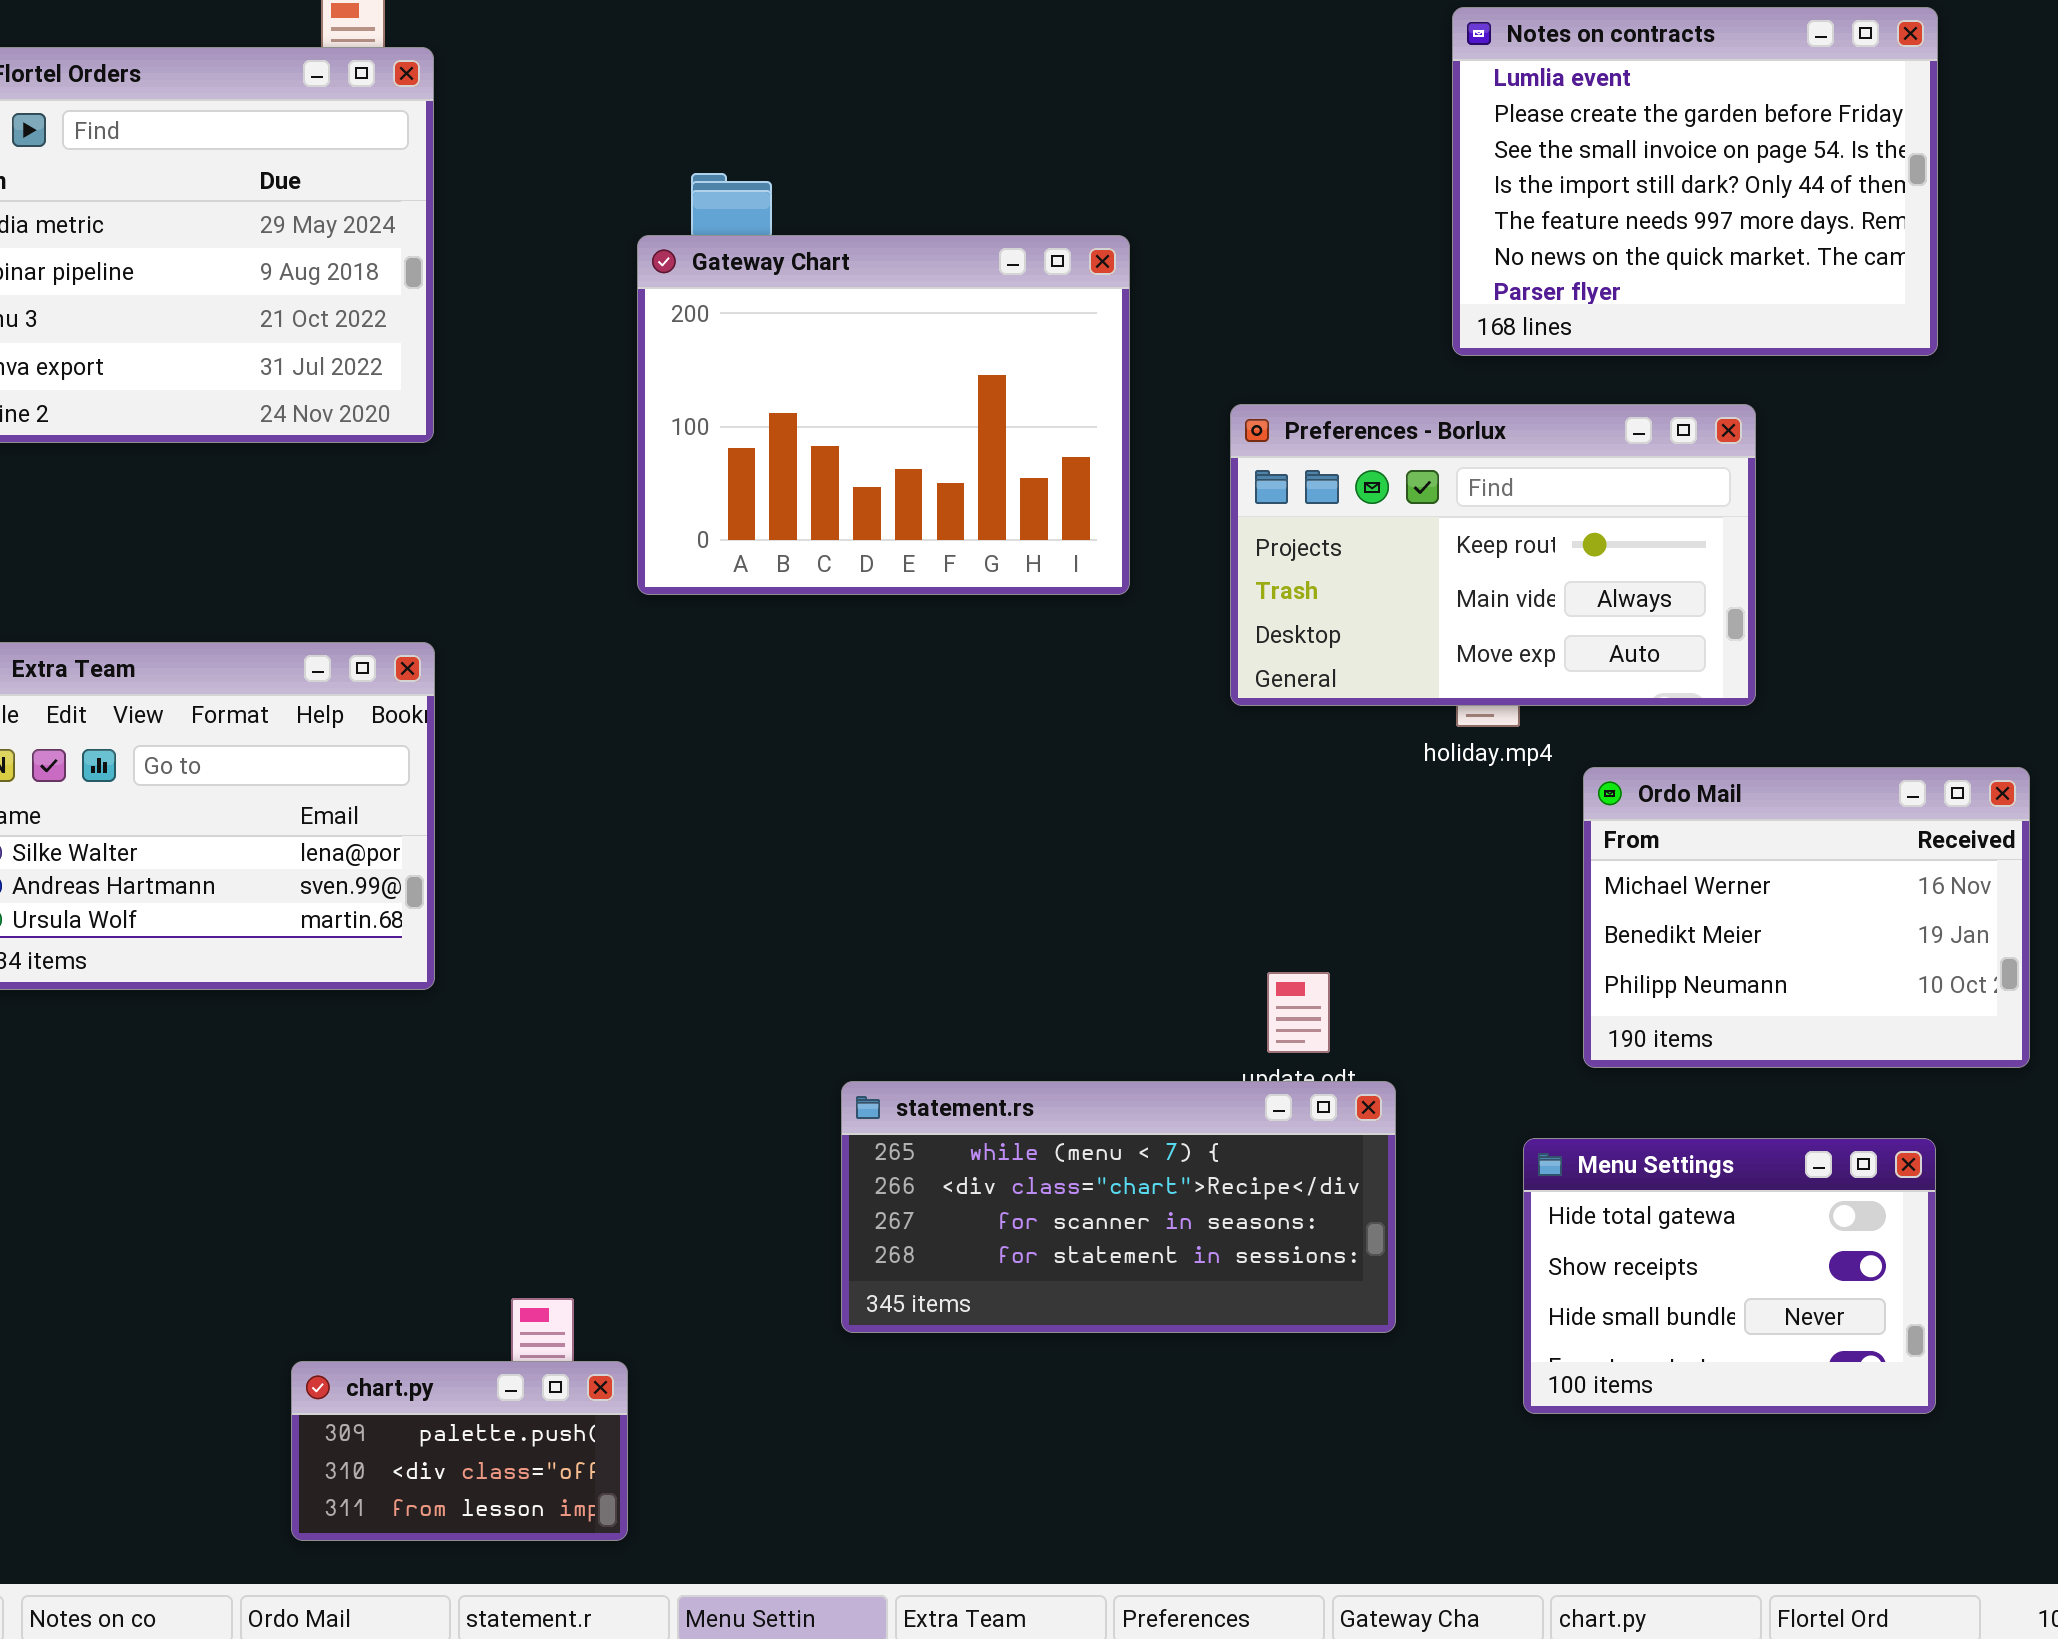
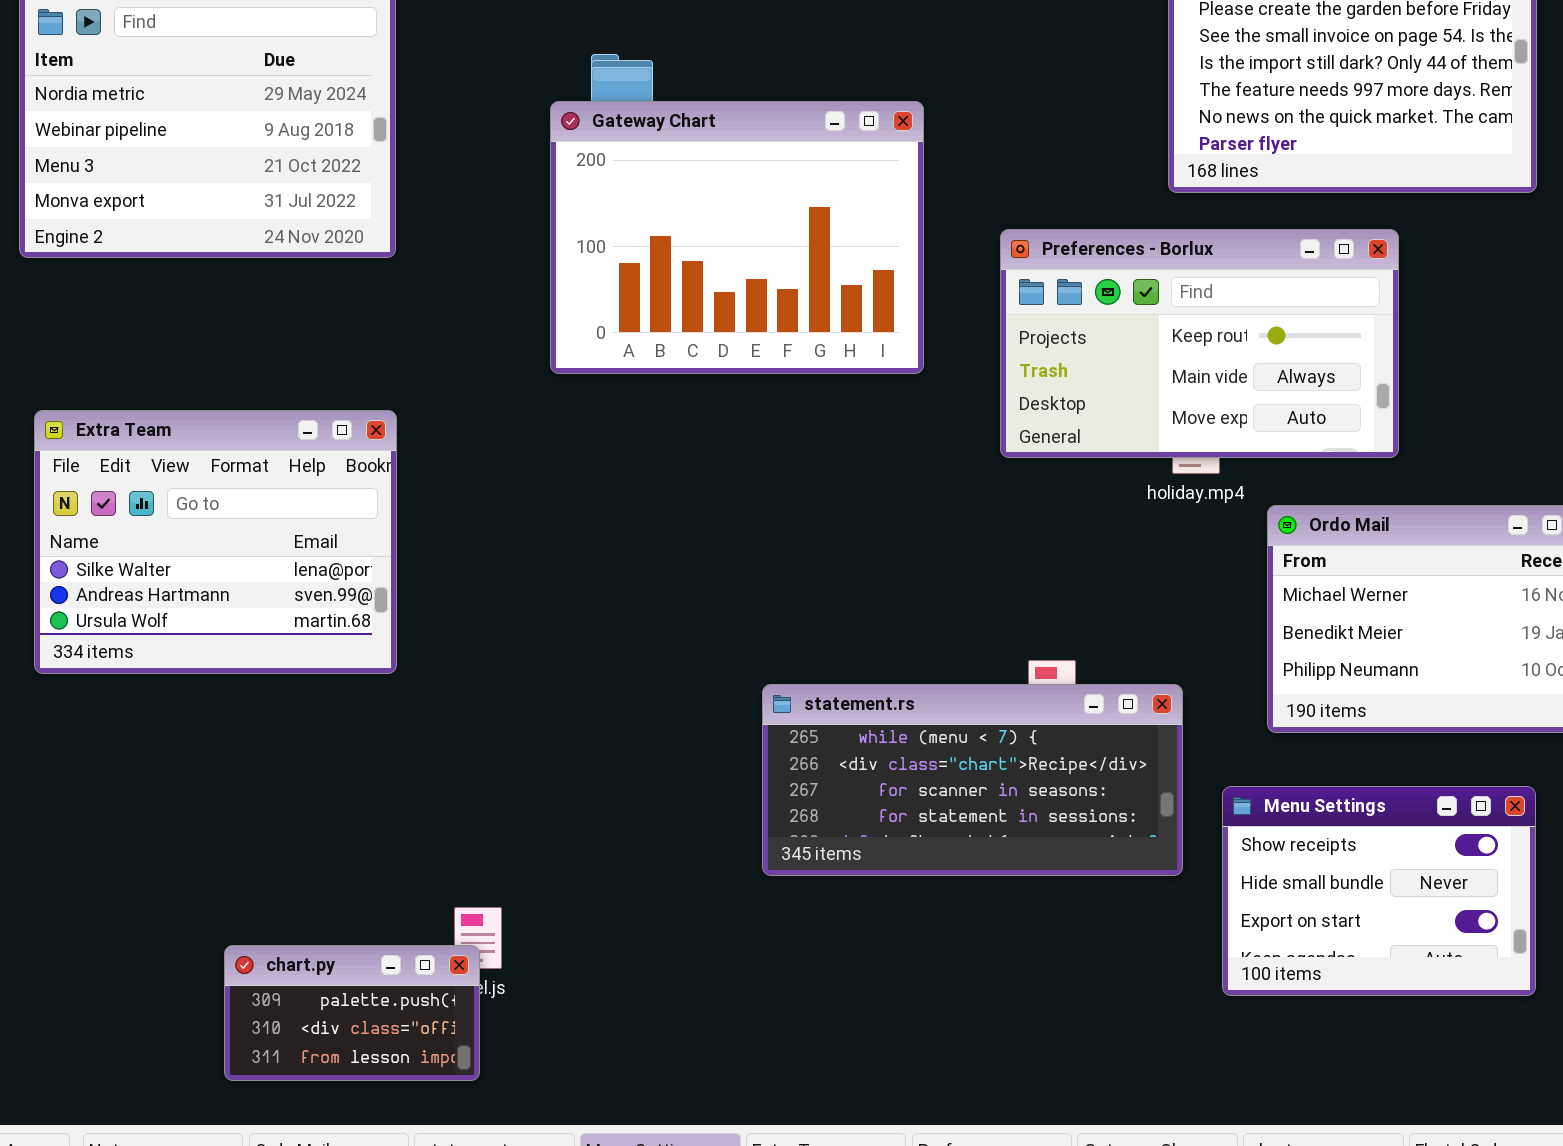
statement.rs: [841,1081,1396,1333] -> [762,684,1183,876], moved
Menu Settings: [1523,1138,1936,1414] -> [1222,786,1536,996], scrolled down 1 row
chart.py: [291,1361,628,1541] -> [224,945,480,1081], moved

